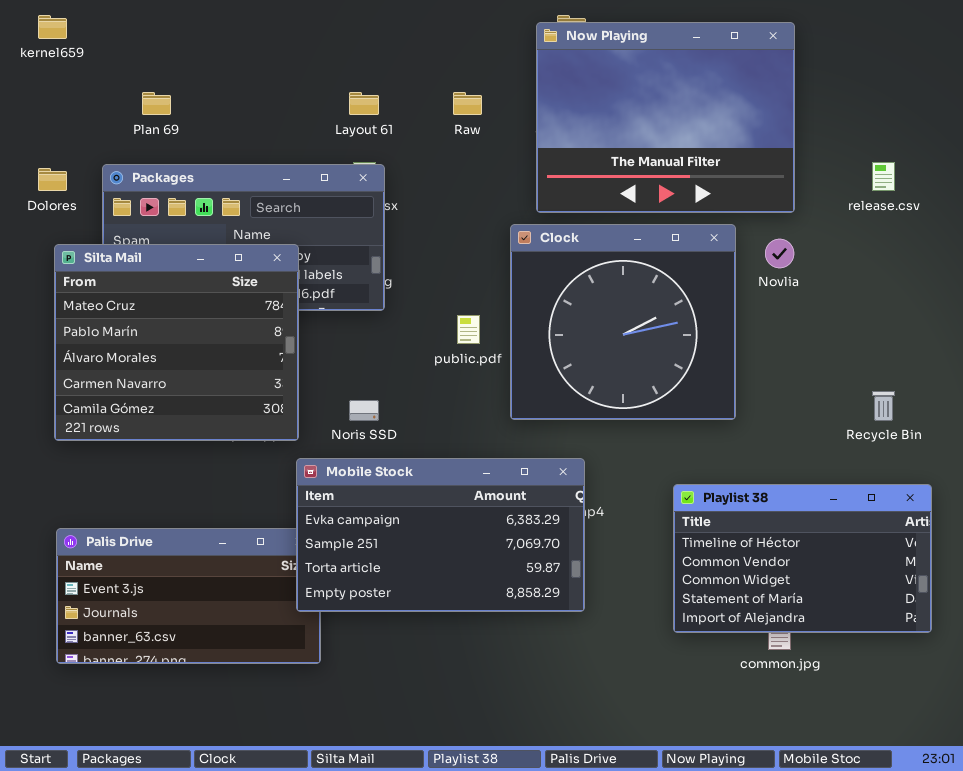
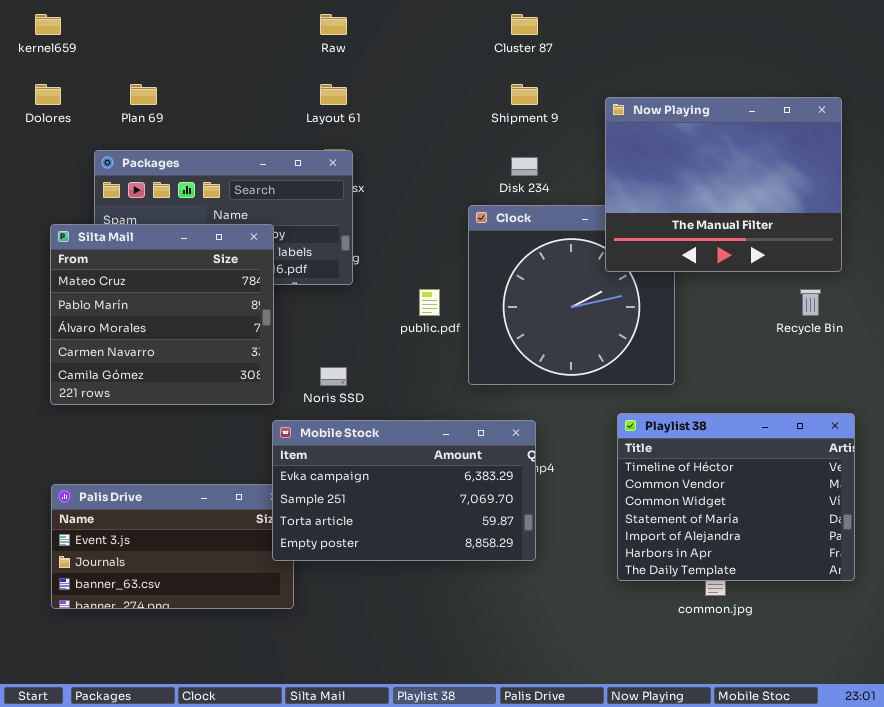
Now Playing: [536,22,795,213] -> [605,97,842,272], moved
Raw: [453,92,482,115] -> [320,14,347,35], moved
Dolores: [38,168,67,191] -> [35,84,61,105], moved
Recycle Bin: [872,391,895,421] -> [800,289,821,316], moved
Playlist 38: [673,484,932,633] -> [617,413,855,581], resized

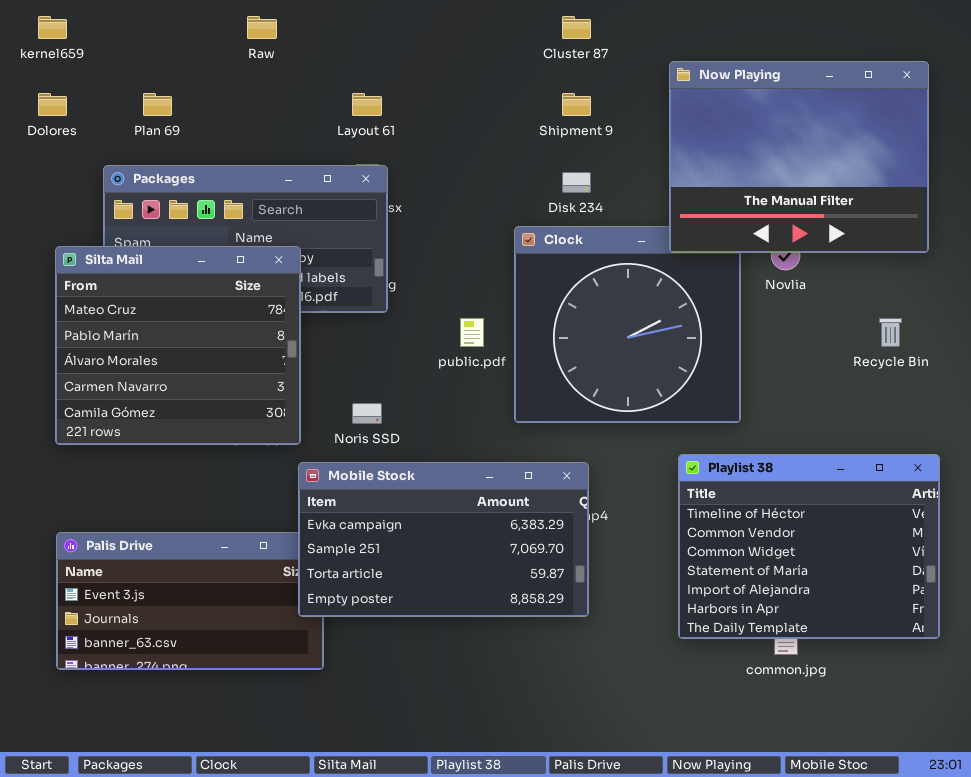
Raw: [320,14,347,35] -> [247,16,277,39], moved
Now Playing: [605,97,842,272] -> [669,61,929,253], moved

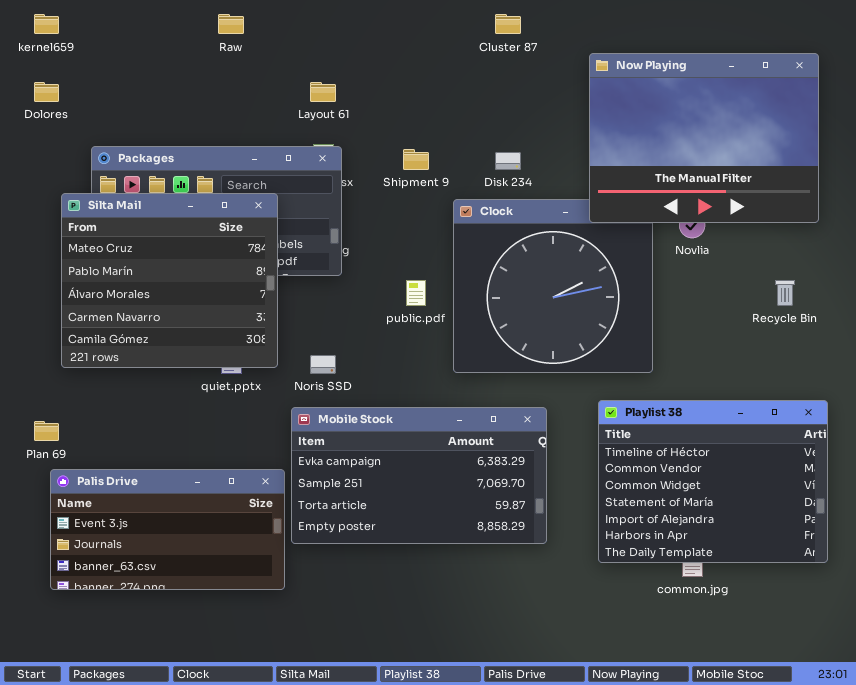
Plan 69: [143,93,172,116] -> [34,421,59,441], moved
Shipment 9: [562,93,591,116] -> [403,149,429,170], moved
Silta Mail: [55,246,301,445] -> [61,193,278,368], moved
Mobile Stock: [298,462,589,617] -> [291,407,547,544], moved

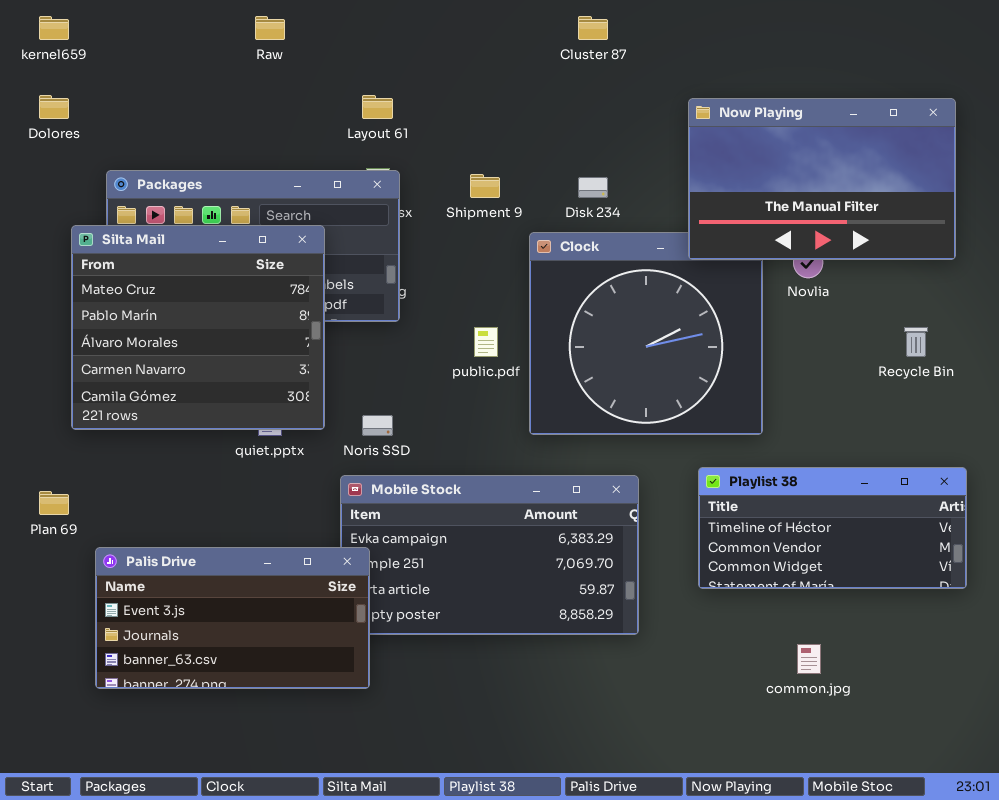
Now Playing: [589,53,819,223] -> [688,98,956,260], resized
Playlist 38: [598,400,828,563] -> [698,467,967,589], resized
Palis Drive: [50,469,285,590] -> [95,547,370,689], moved

